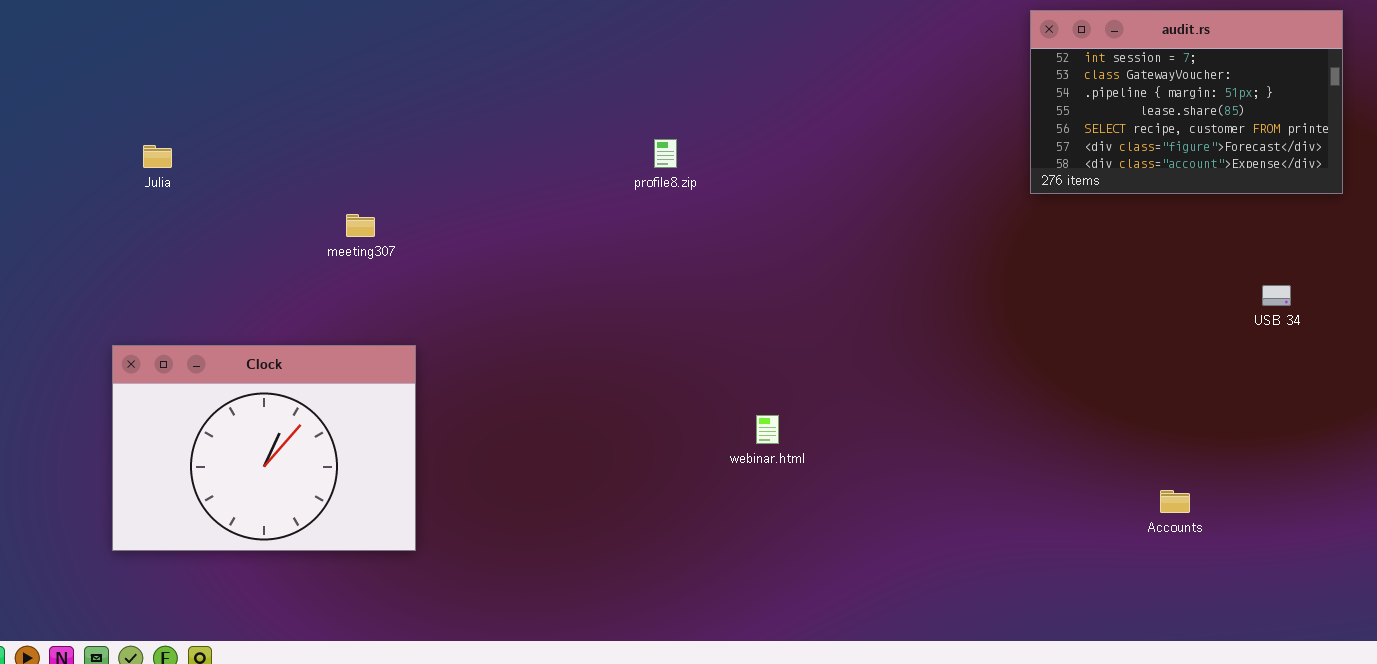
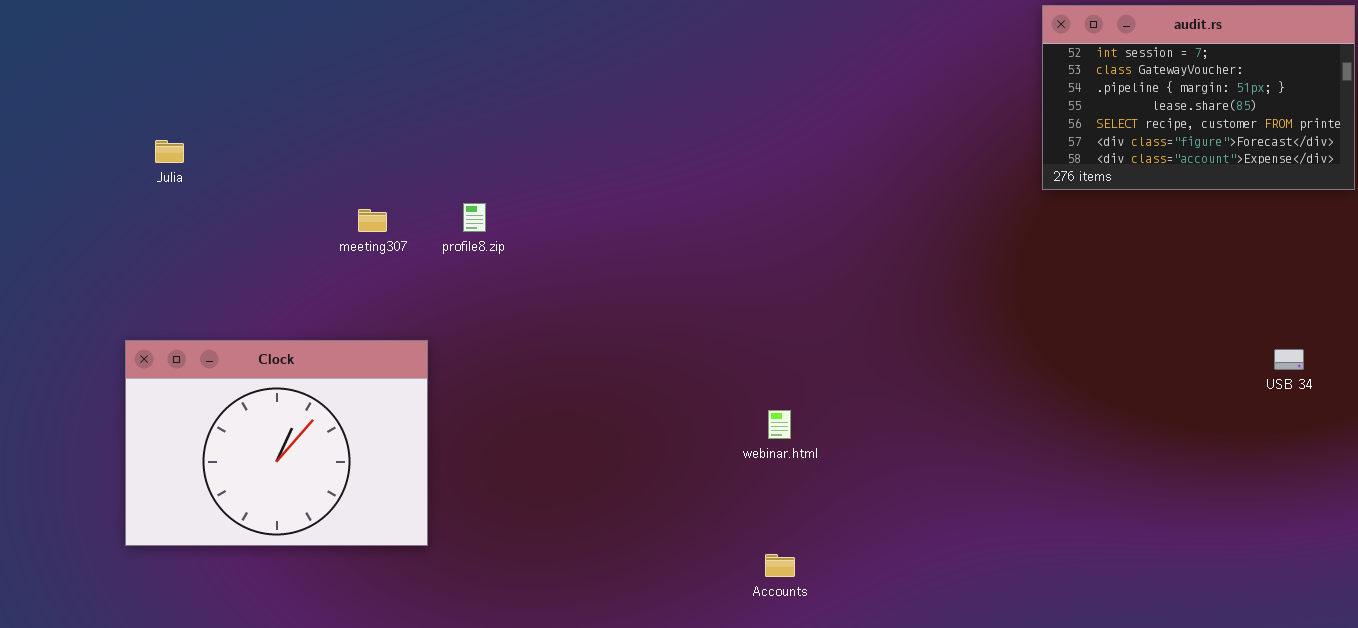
profile8.zip: [654,139,677,168] -> [463,203,486,232], moved
USB 34: [1262,285,1291,306] -> [1274,349,1304,370], moved
Accounts: [1160,490,1190,513] -> [765,554,795,577], moved

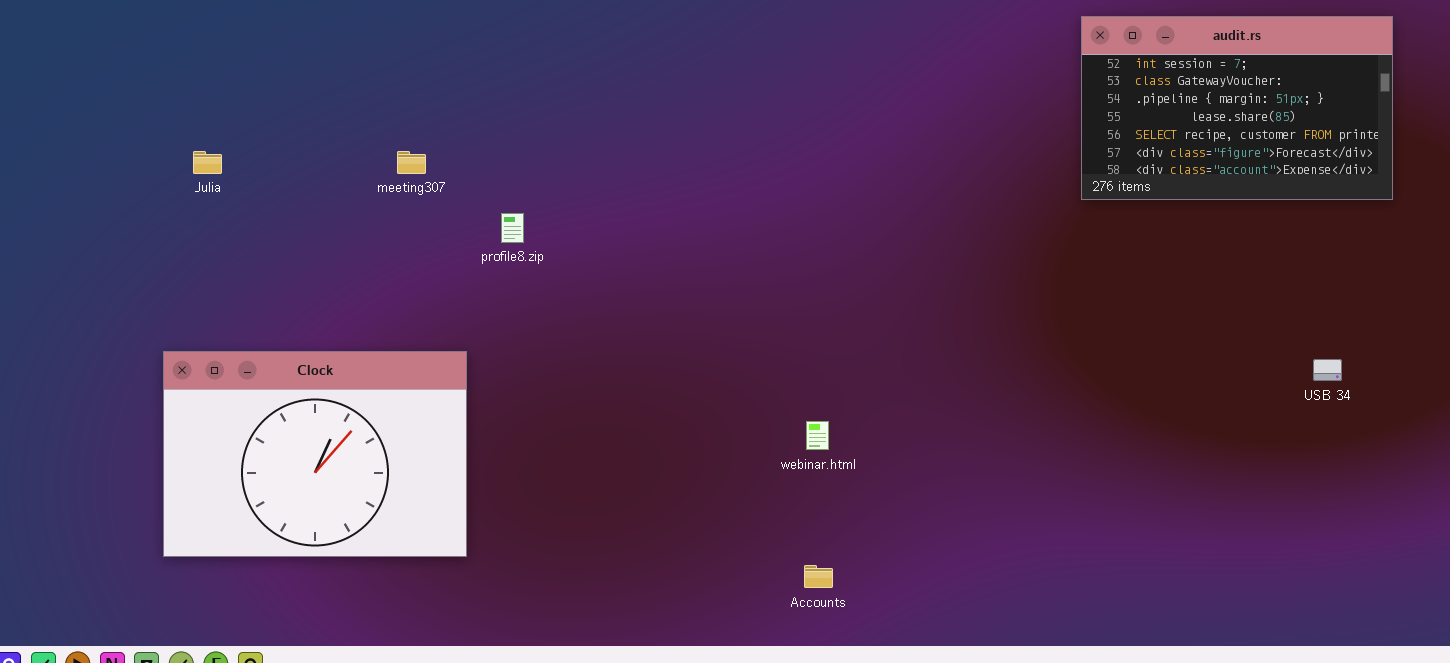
meeting307: [358,209,387,232] -> [397,151,426,174], moved

